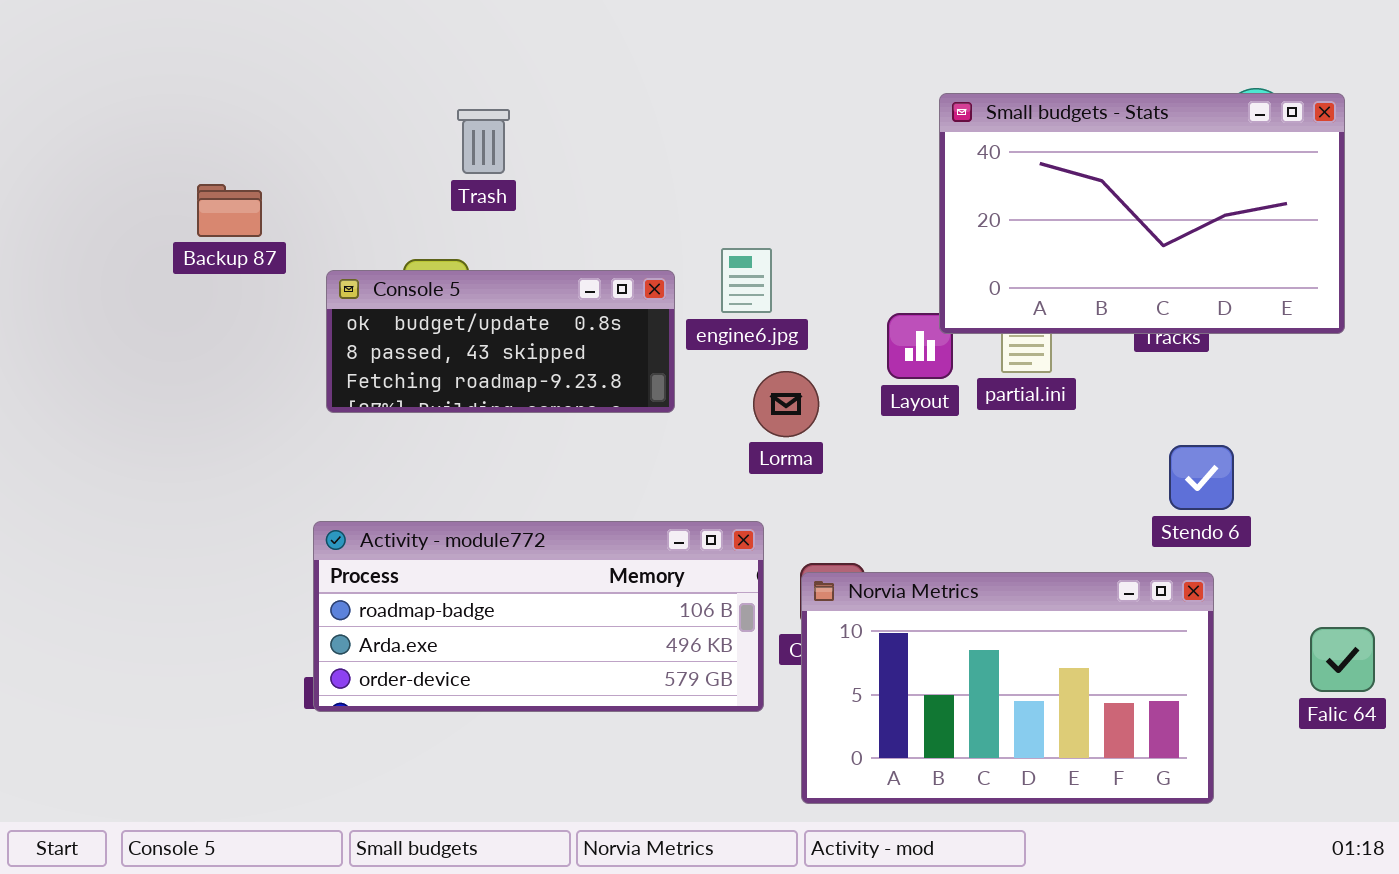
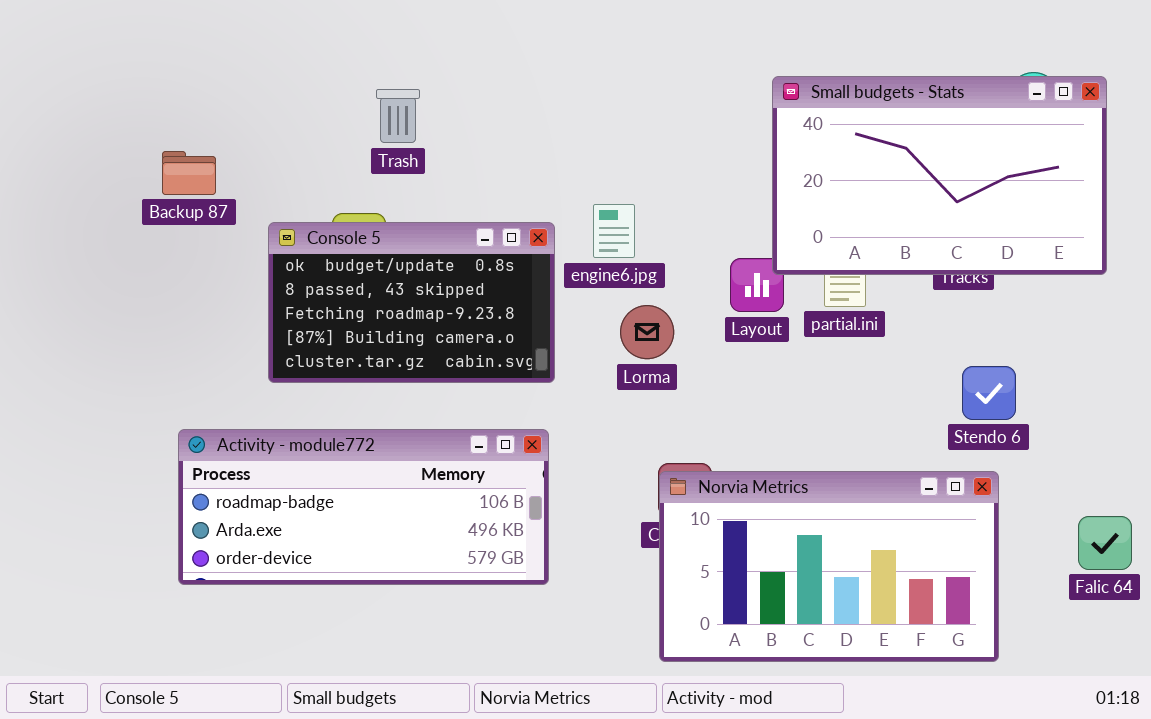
Console 5: [326,270,675,413] -> [268,222,555,383], resized
Activity - module772: [313,521,764,712] -> [178,429,549,585], moved

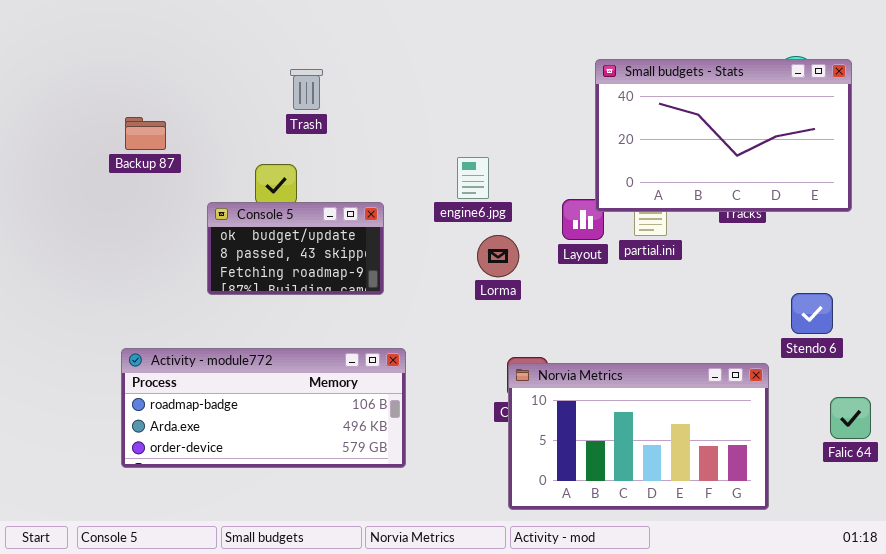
Console 5: [268,222,555,383] -> [207,202,384,295], resized
Stendo 6: [962,366,1016,420] -> [791,293,833,334], moved
Activity - module772: [178,429,549,585] -> [121,348,406,468], moved

